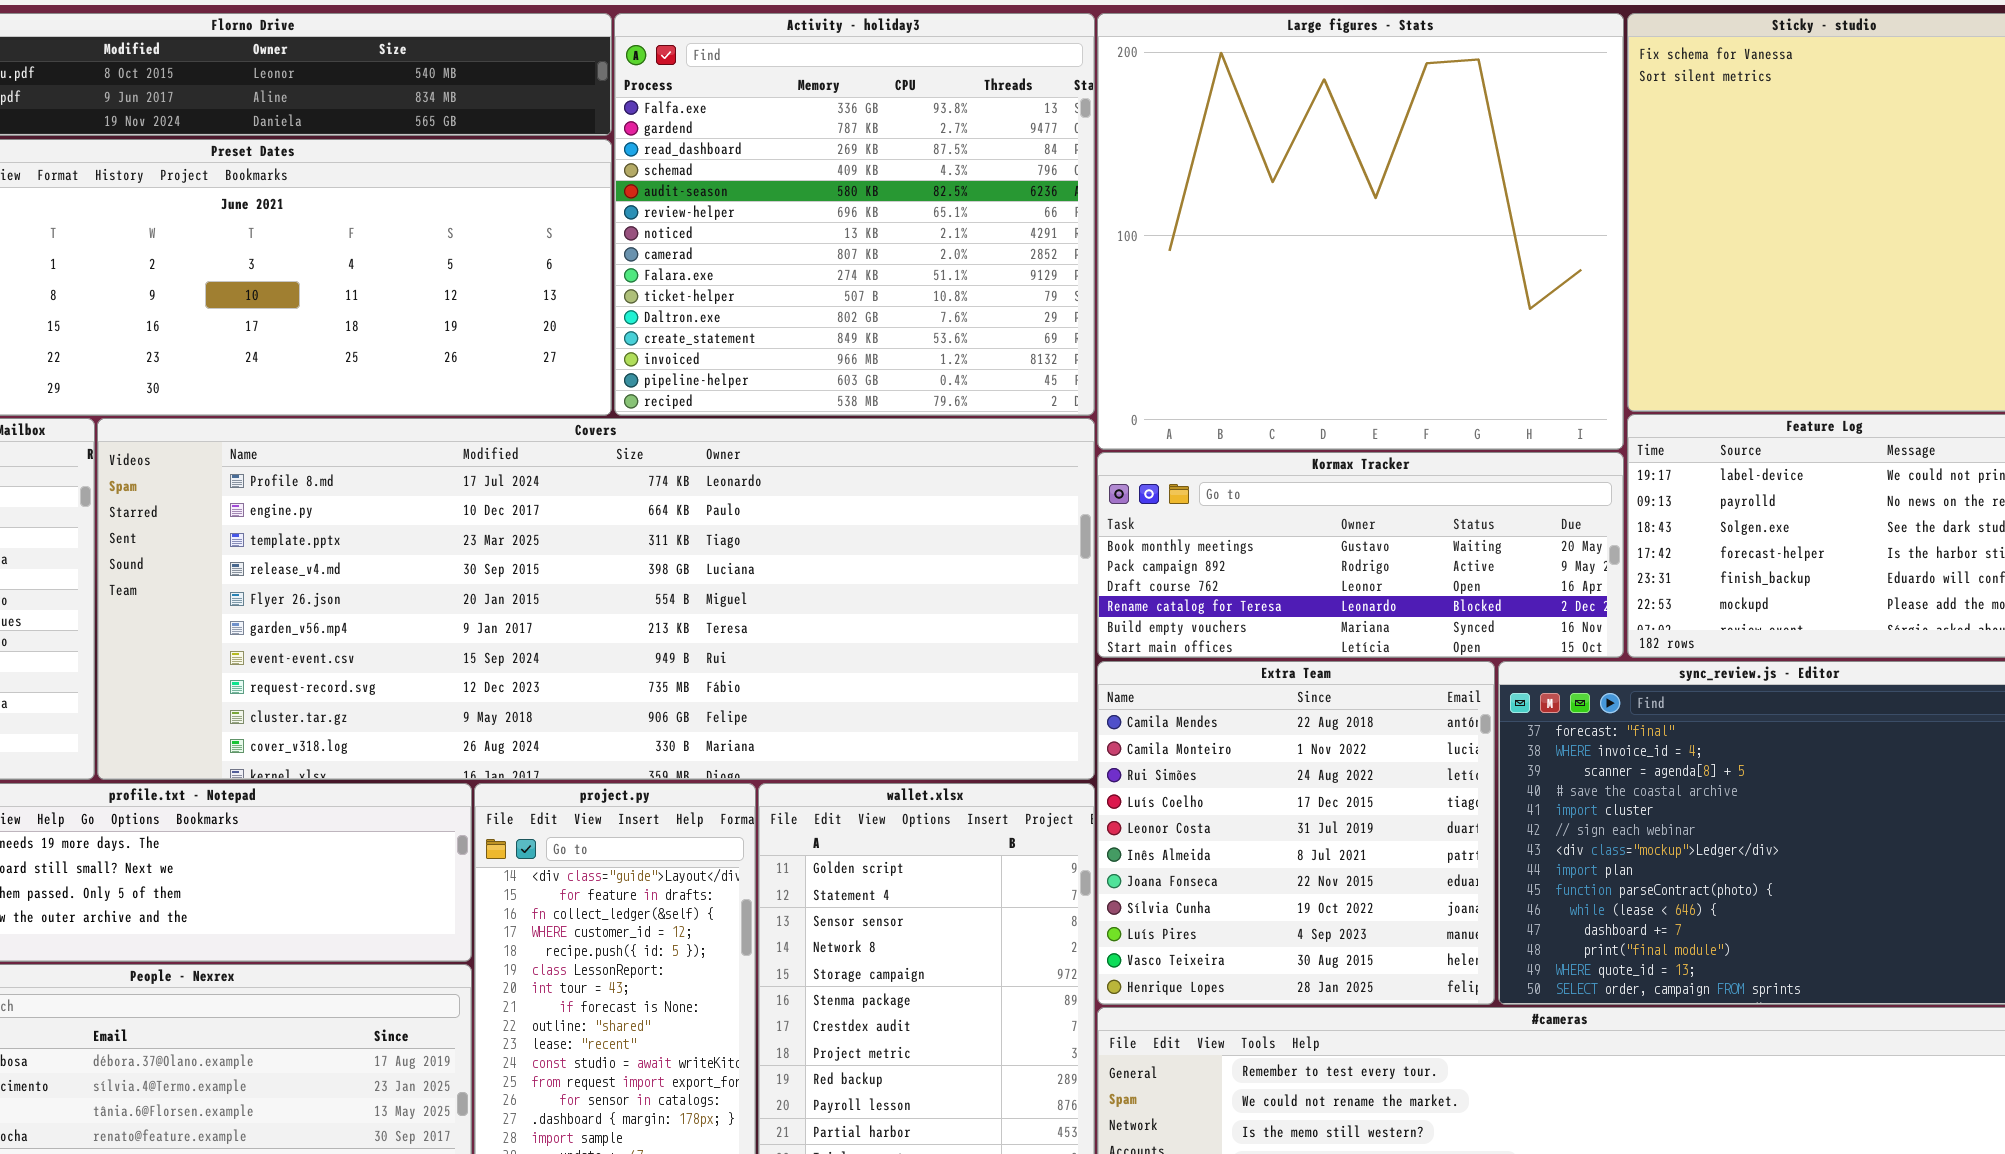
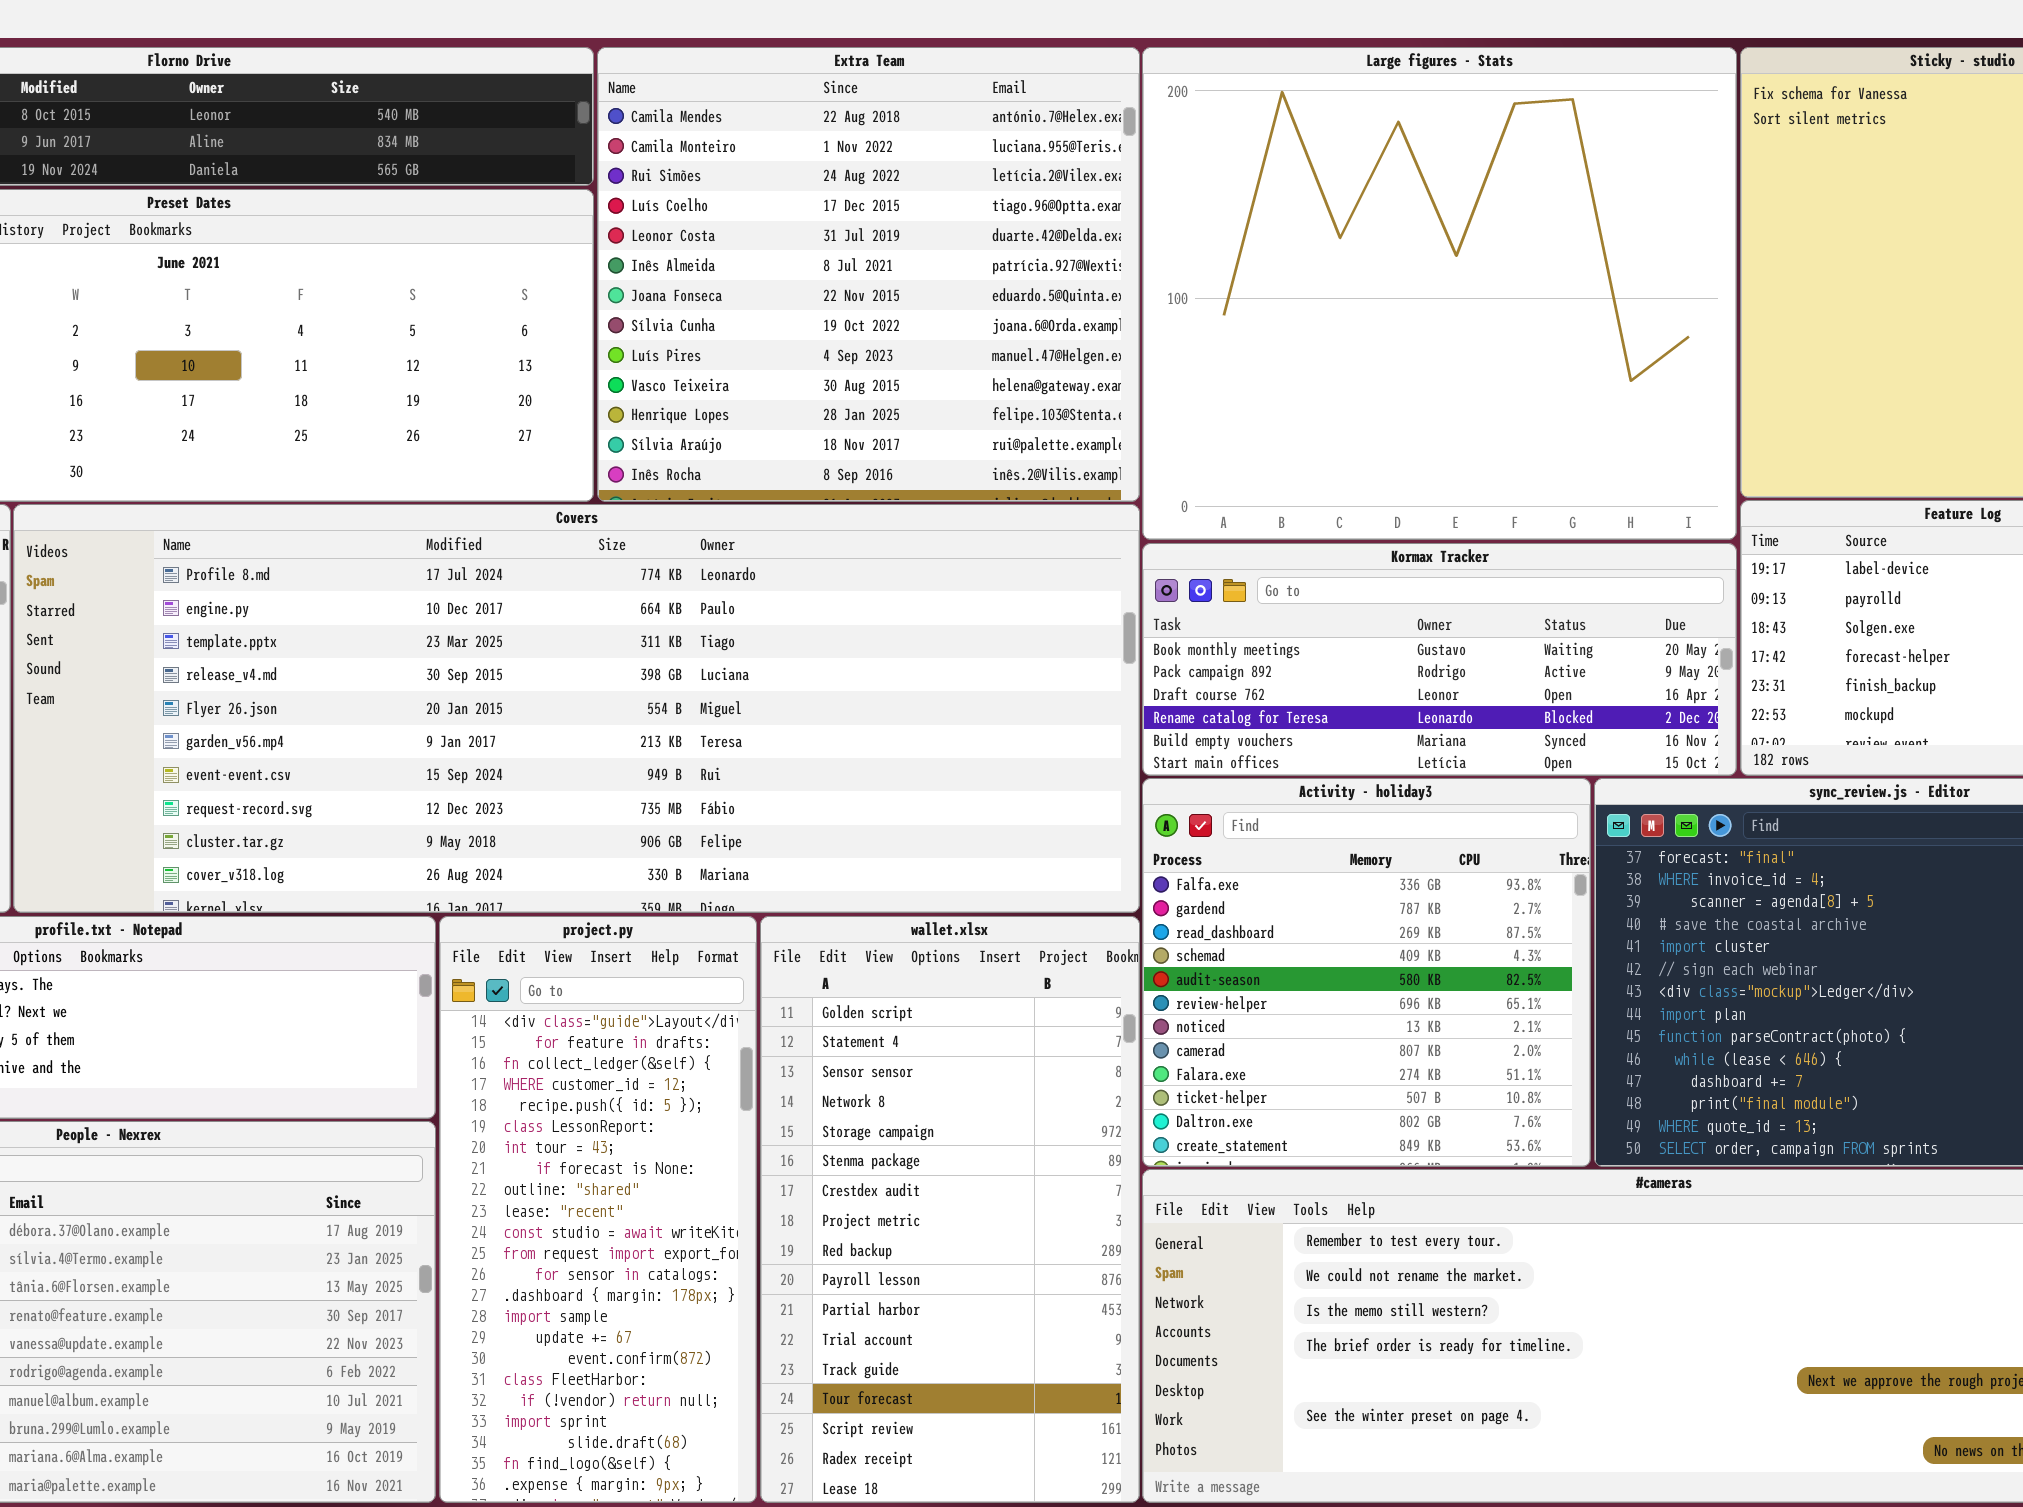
Activity - holiday3: [614,13,1095,416] -> [1142,778,1591,1167], moved, resized
Extra Team: [1097,661,1495,1005] -> [597,47,1140,502], moved, resized

